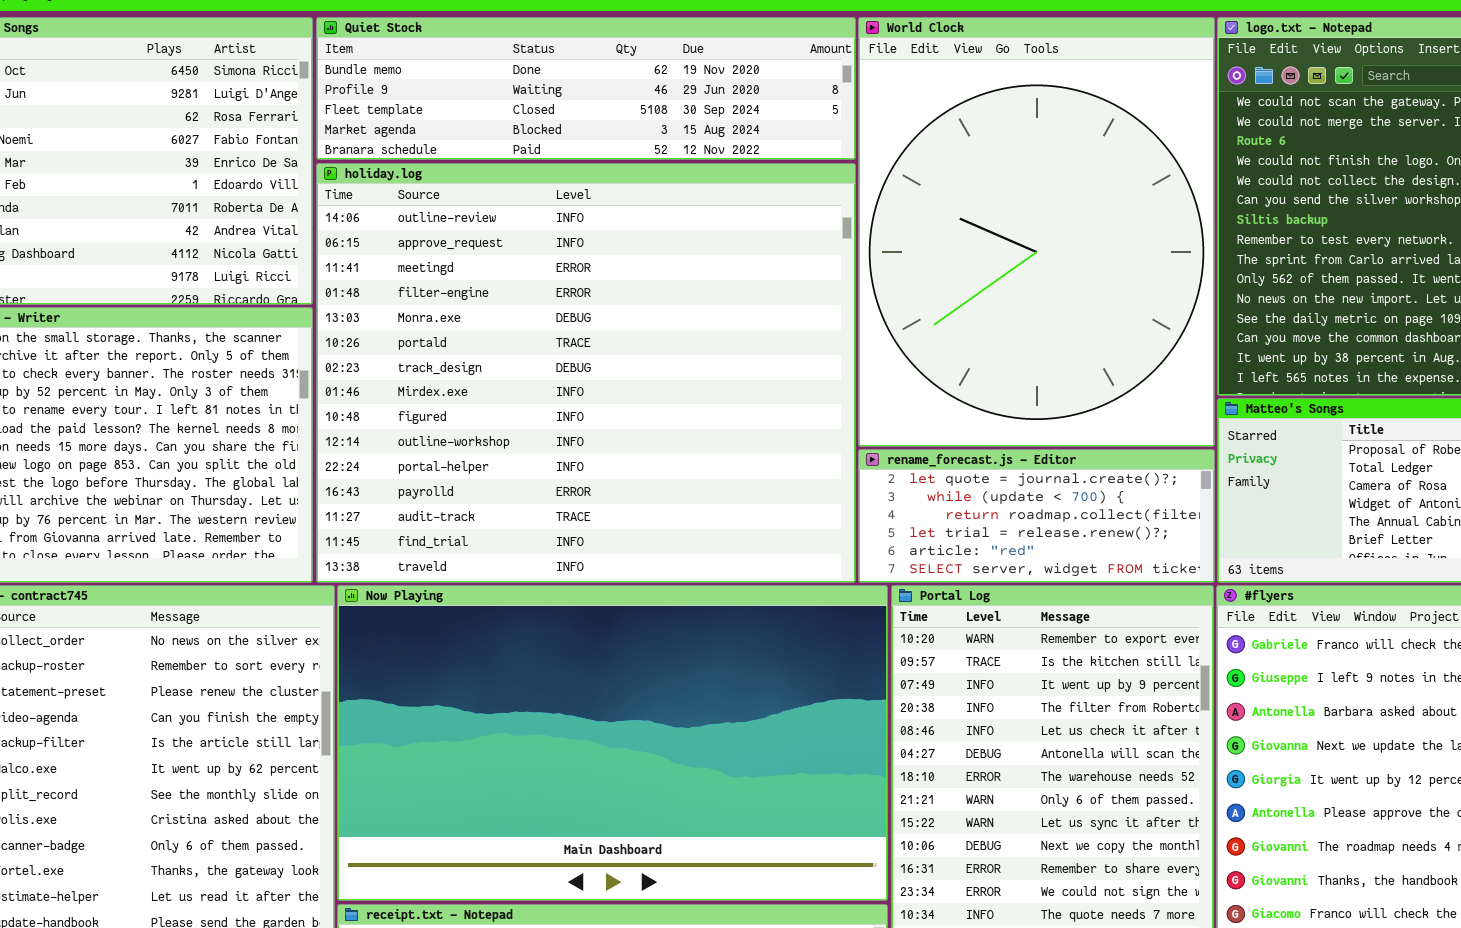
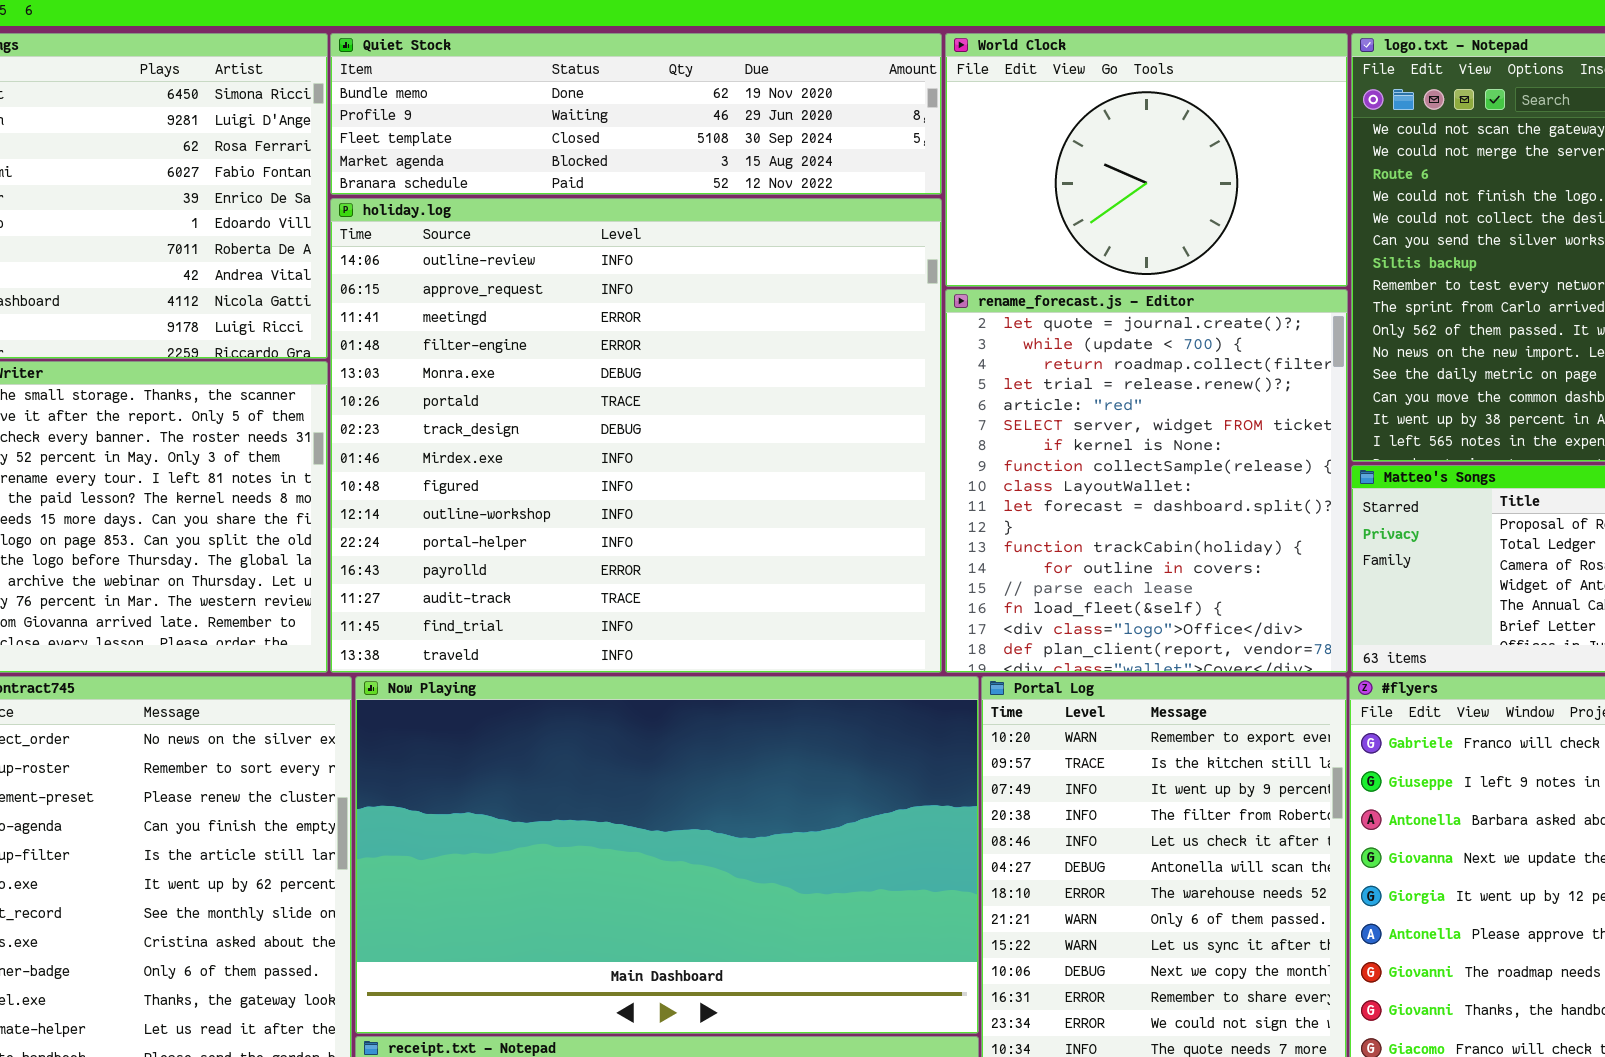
World Clock: [858,17,1215,447] -> [945,33,1348,287], resized
rename_forecast.js - Editor: [858,449,1215,583] -> [945,289,1348,673], resized

